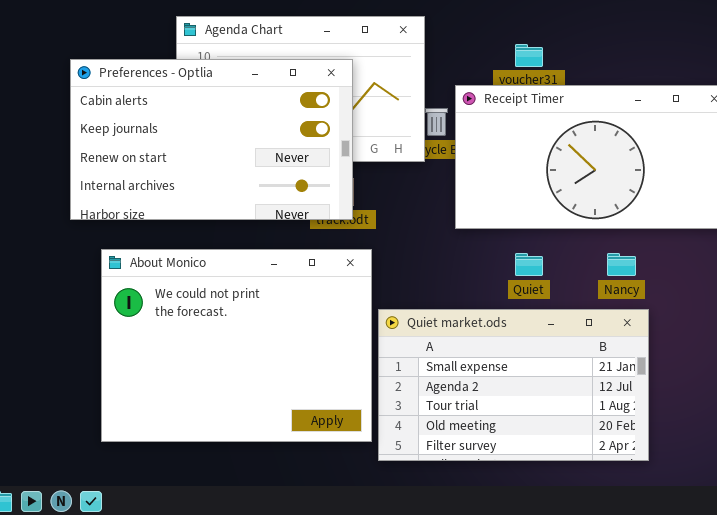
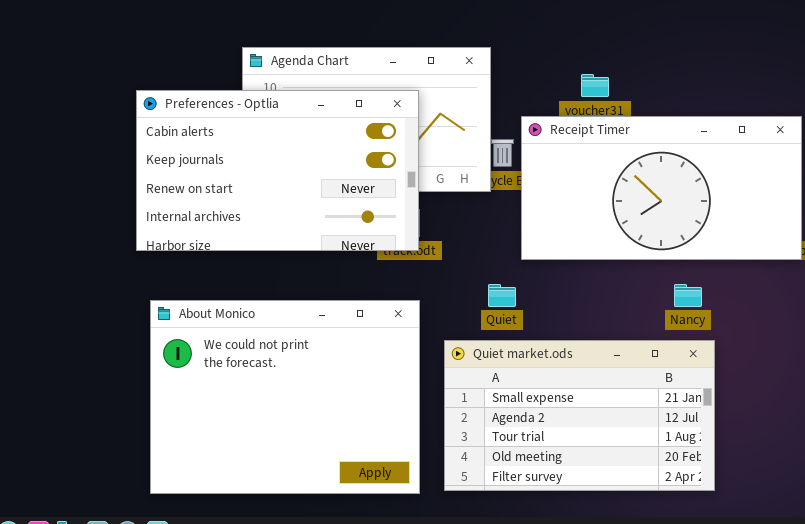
About Monico: [101,249,372,442] -> [150,300,420,494], moved
Quiet: [515,253,543,276] -> [488,284,516,307], moved

